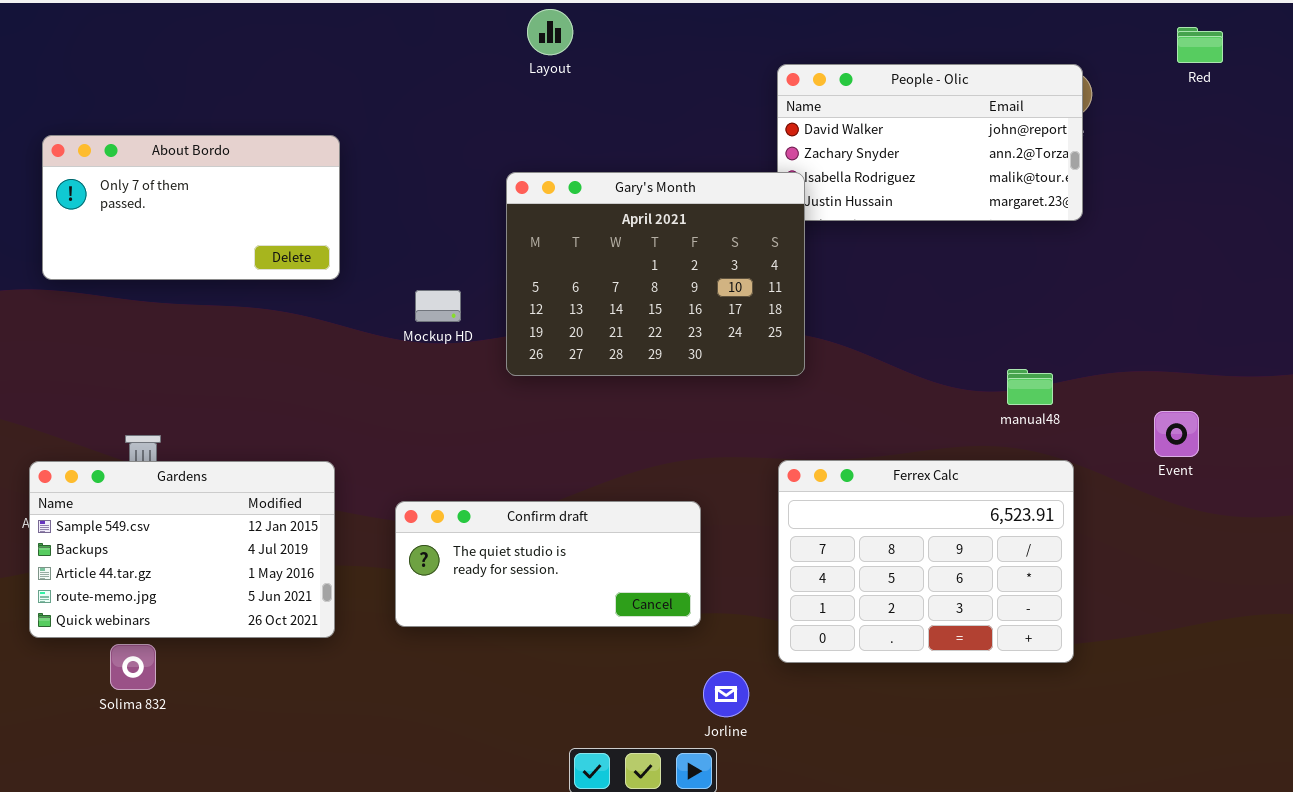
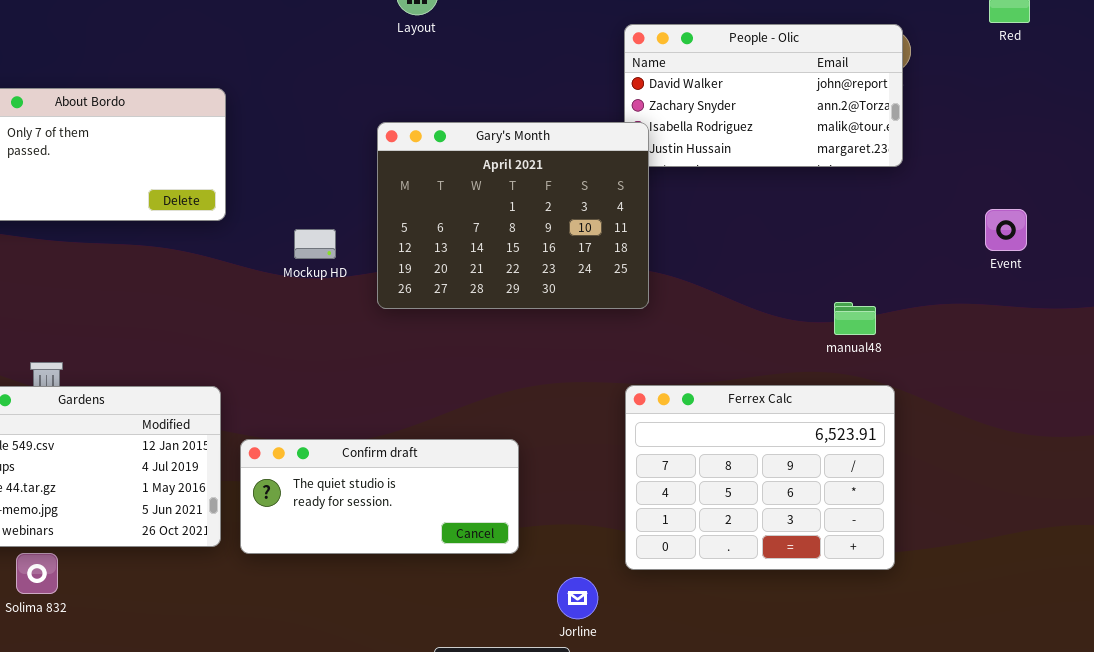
Event: [1154,411,1199,457] -> [985,209,1027,251], moved
Confirm draft: [395,501,701,627] -> [240,439,519,554], moved

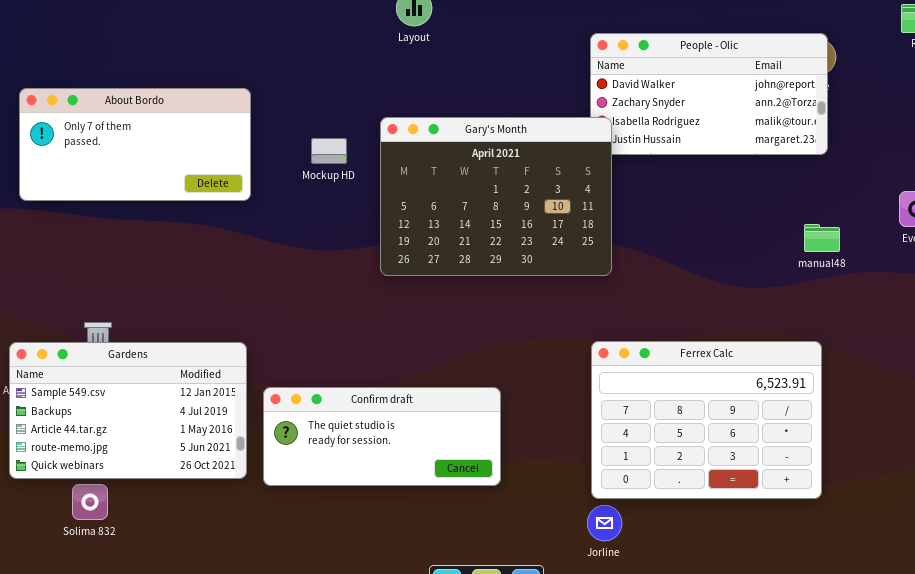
Mockup HD: [294,229,336,259] -> [311,138,347,164], moved
manual48: [834,302,876,335] -> [804,224,840,252], moved
Jorline: [557,577,598,619] -> [587,505,622,541], moved

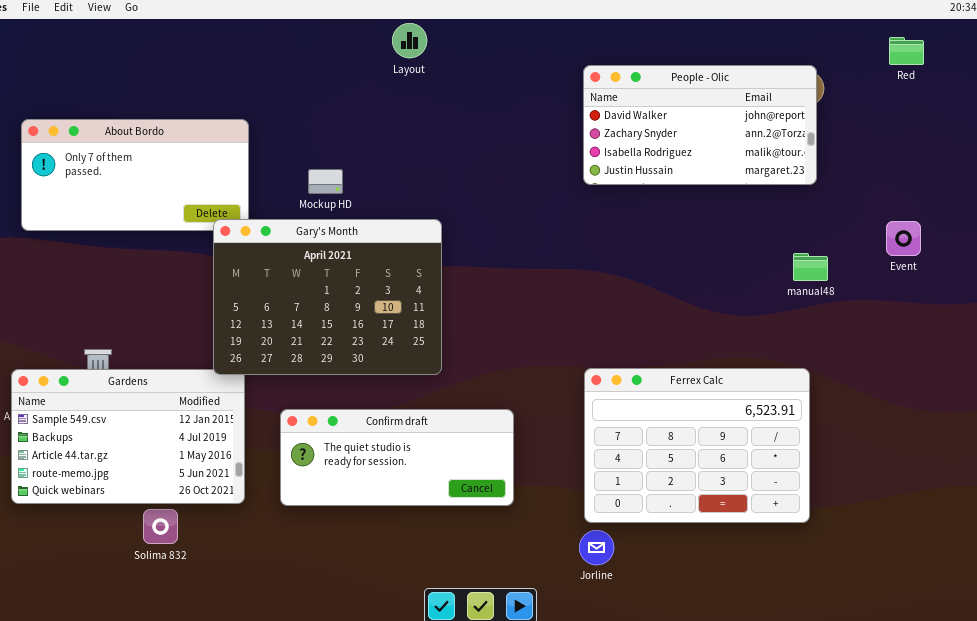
Gary's Month: [380,117,612,276] -> [213,219,442,375], moved
Confirm draft: [263,387,501,486] -> [280,409,514,506], moved
Solima 832: [72,484,108,520] -> [143,509,178,544], moved

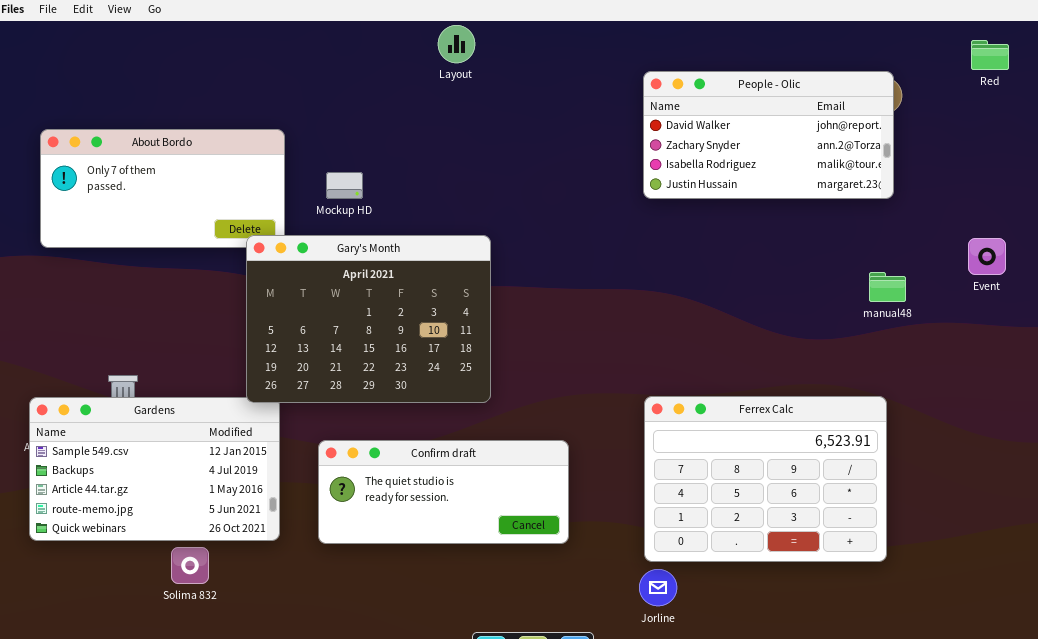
Mockup HD: [308,169,343,194] -> [326,172,363,199], moved

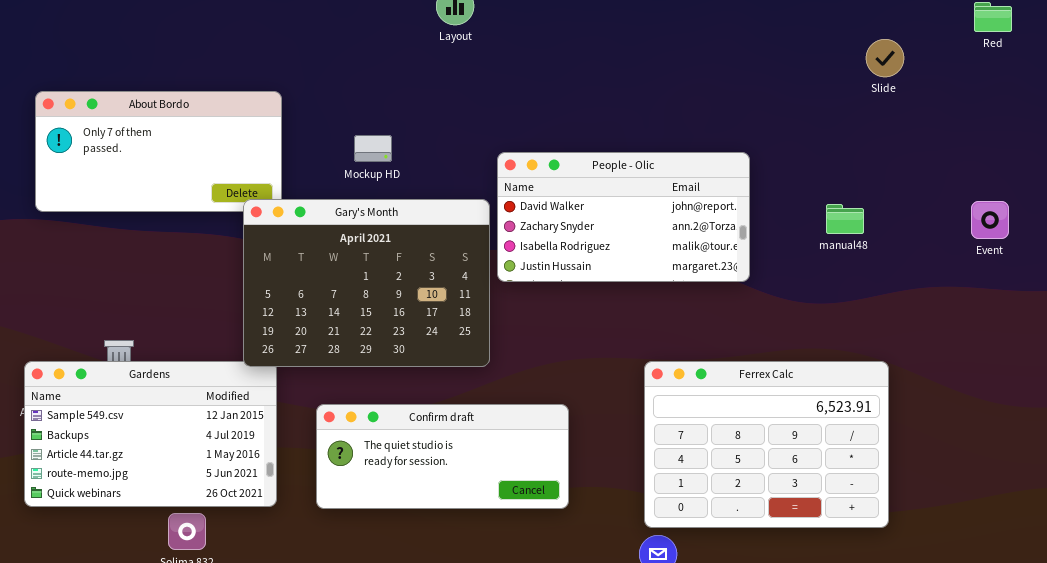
People - Olic: [643,71,894,199] -> [497,152,750,282], moved
Mockup HD: [326,172,363,199] -> [354,135,392,162], moved
manual48: [869,272,906,302] -> [826,204,864,234], moved

